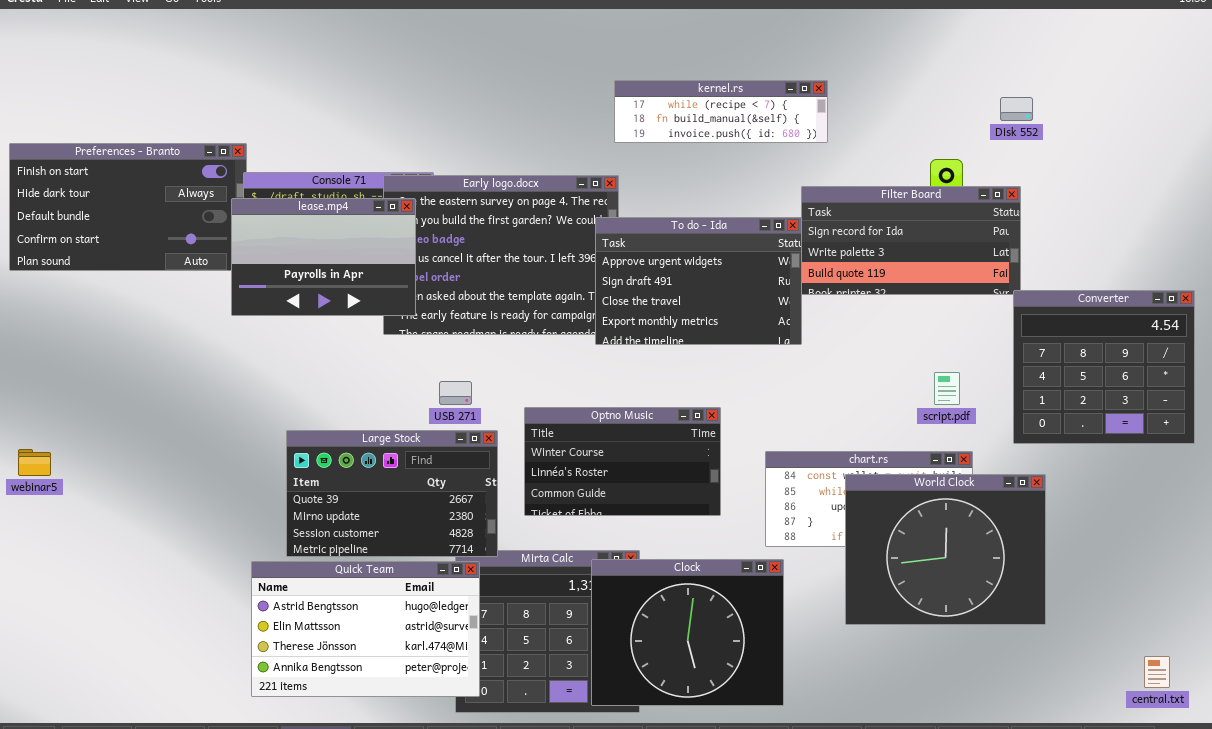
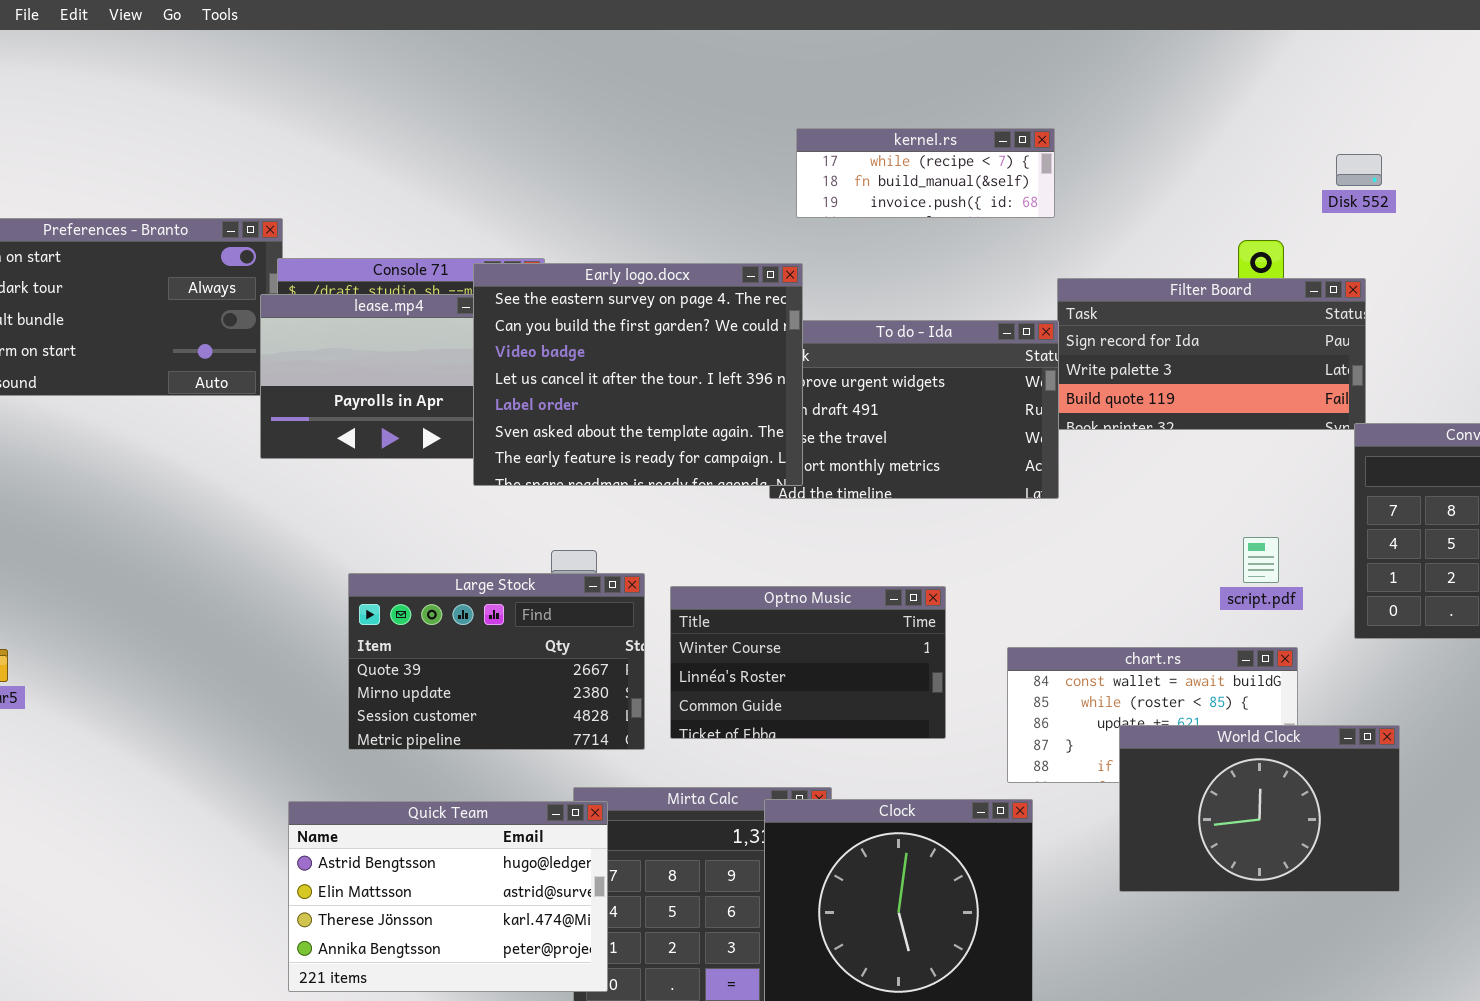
kernel.rs: [614,80,828,143] -> [796,128,1055,218], resized
Early logo.docx: [383,175,619,335] -> [473,263,803,486], raised
Large Stock: [286,430,498,557] -> [348,573,645,750], moved
World Clock: [845,474,1046,625] -> [1119,725,1400,892], resized

